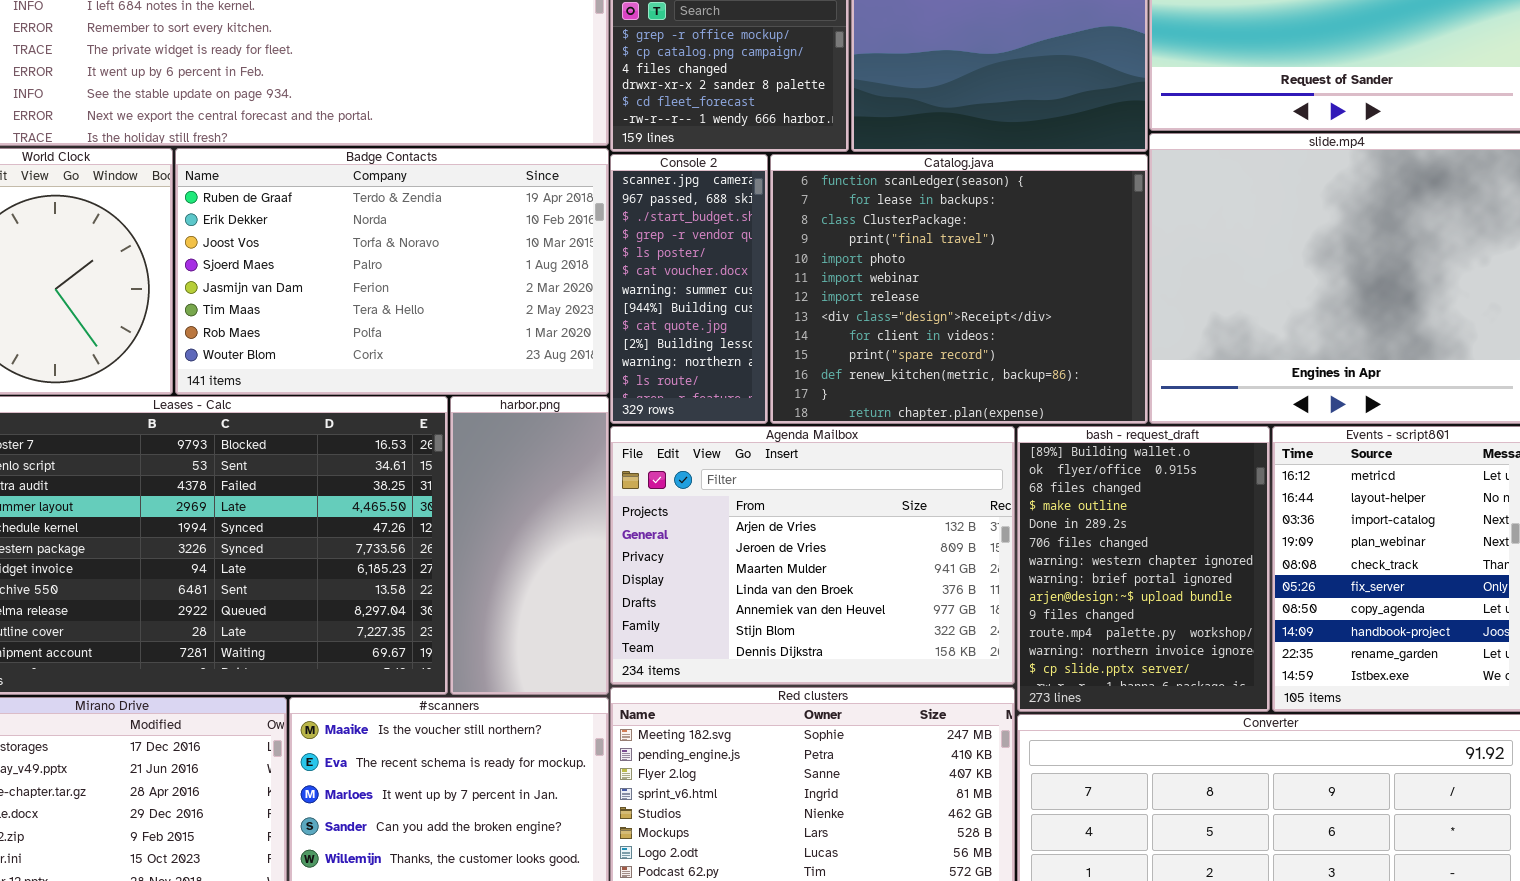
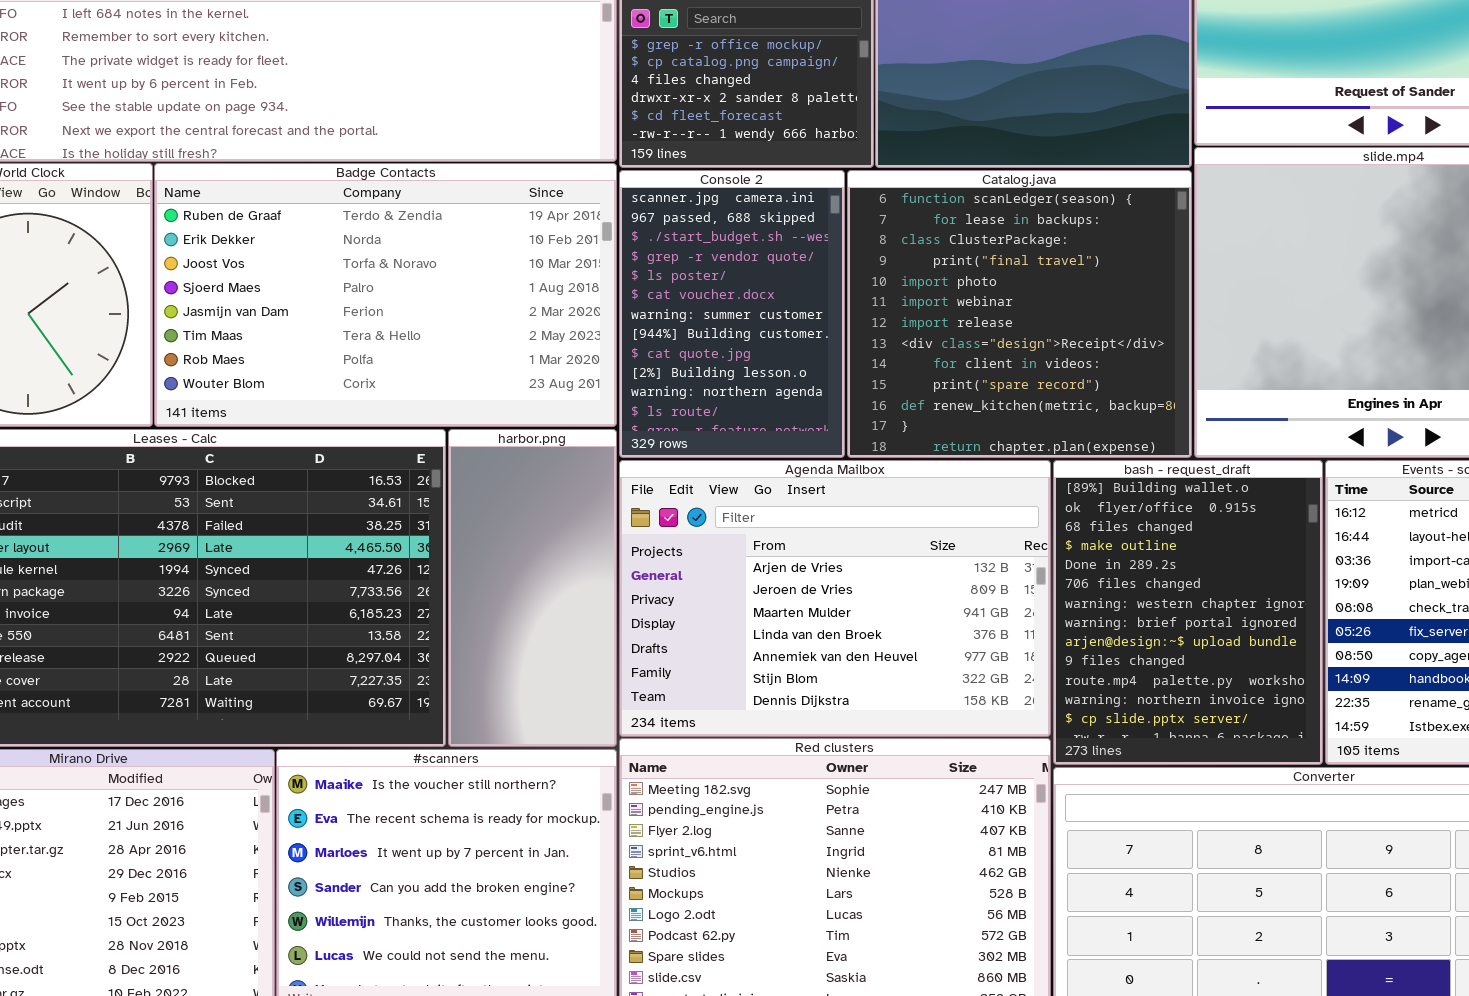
Console 2: [610,154,768,424] -> [619,170,845,458], resized
Catalog.java: [770,154,1148,424] -> [847,170,1192,458], resized

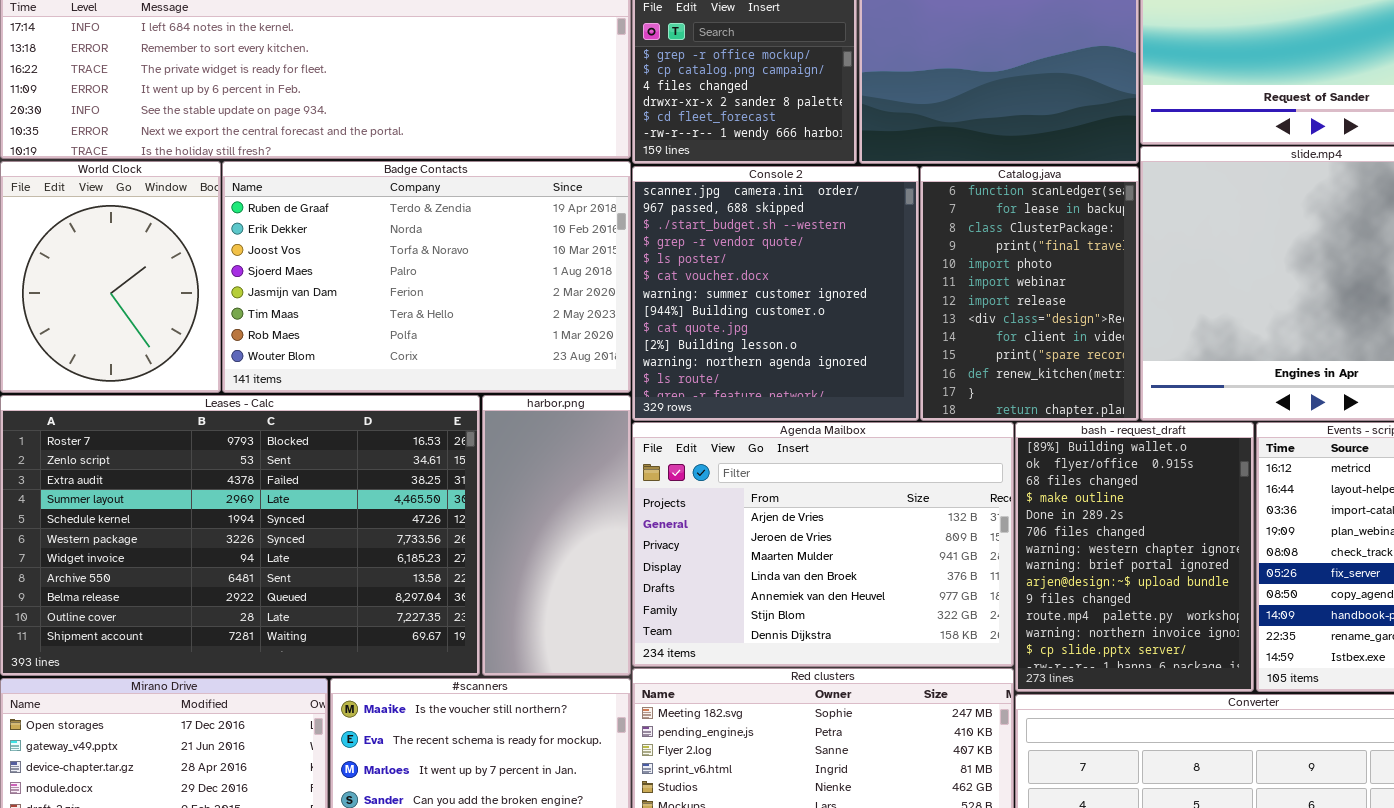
Console 2: [619,170,845,458] -> [632,166,919,421], resized
Catalog.java: [847,170,1192,458] -> [920,166,1139,421], resized

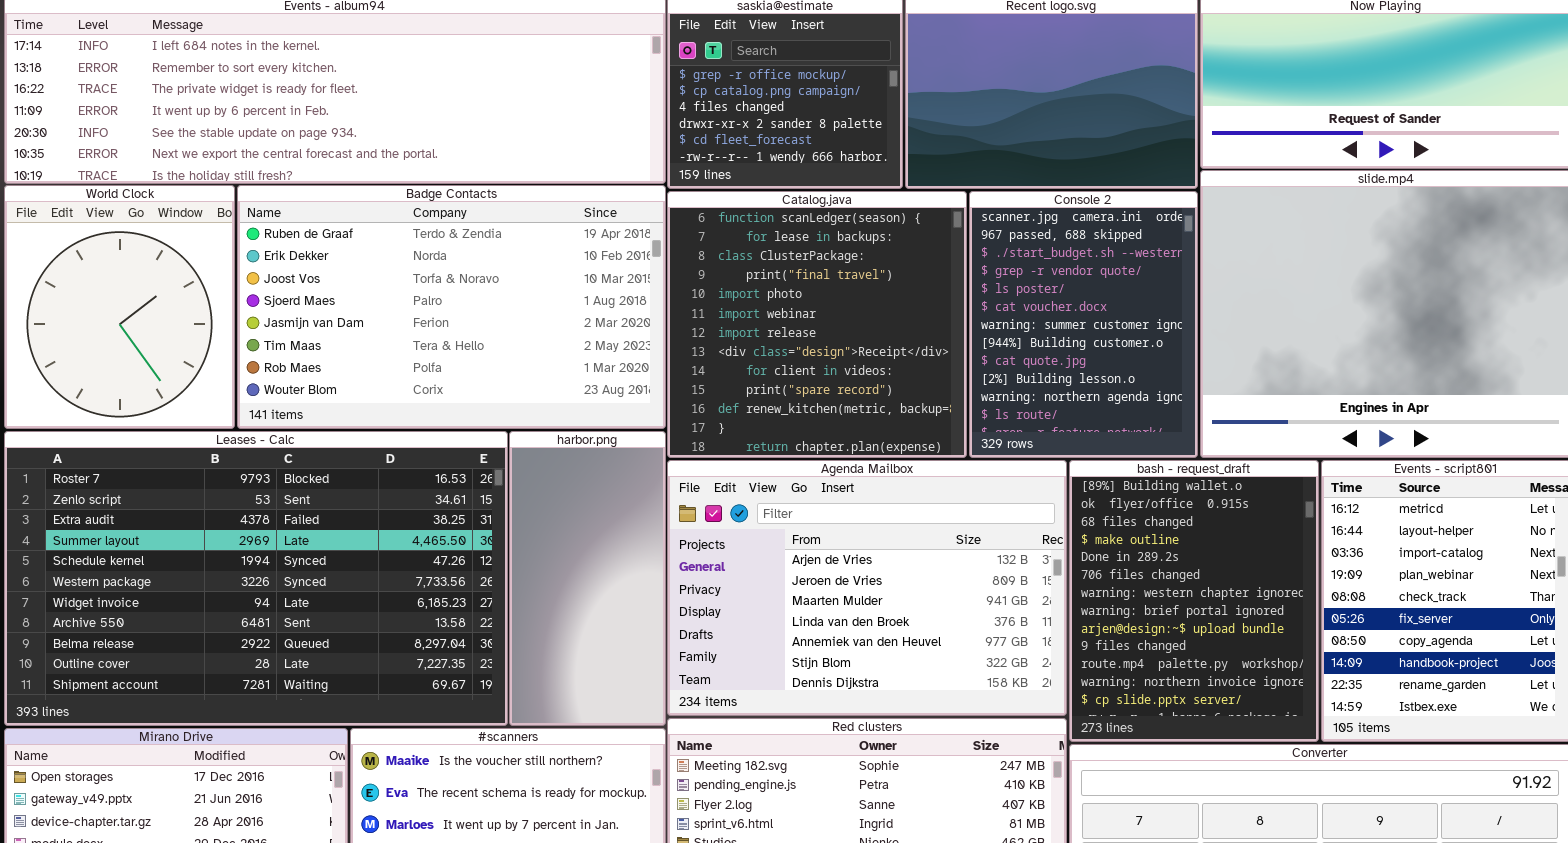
Console 2: [632,166,919,421] -> [969,191,1198,458], moved, resized
Catalog.java: [920,166,1139,421] -> [667,191,967,458], moved, resized

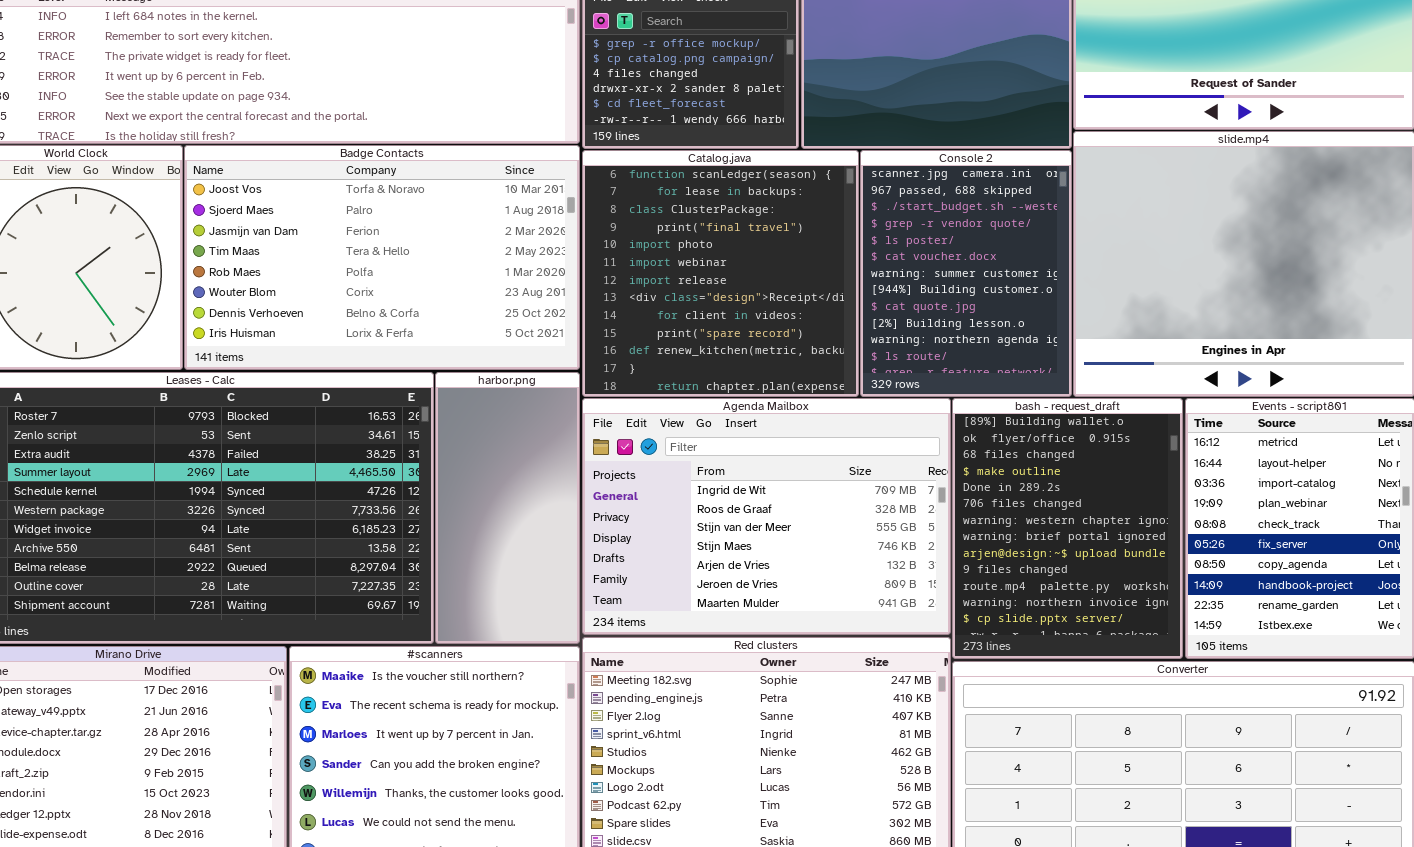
Badge Contacts: [237,185,666,429] -> [184,145,580,370], scrolled down 2 rows
Agenda Mailbox: [667,460,1067,716] -> [582,398,951,635], scrolled up 4 rows

